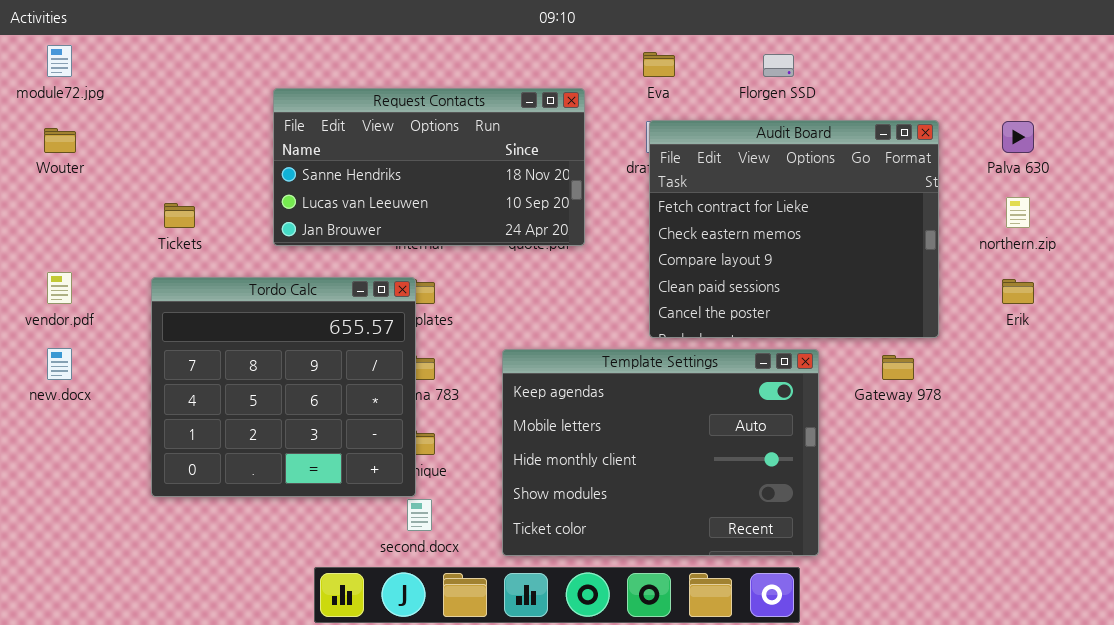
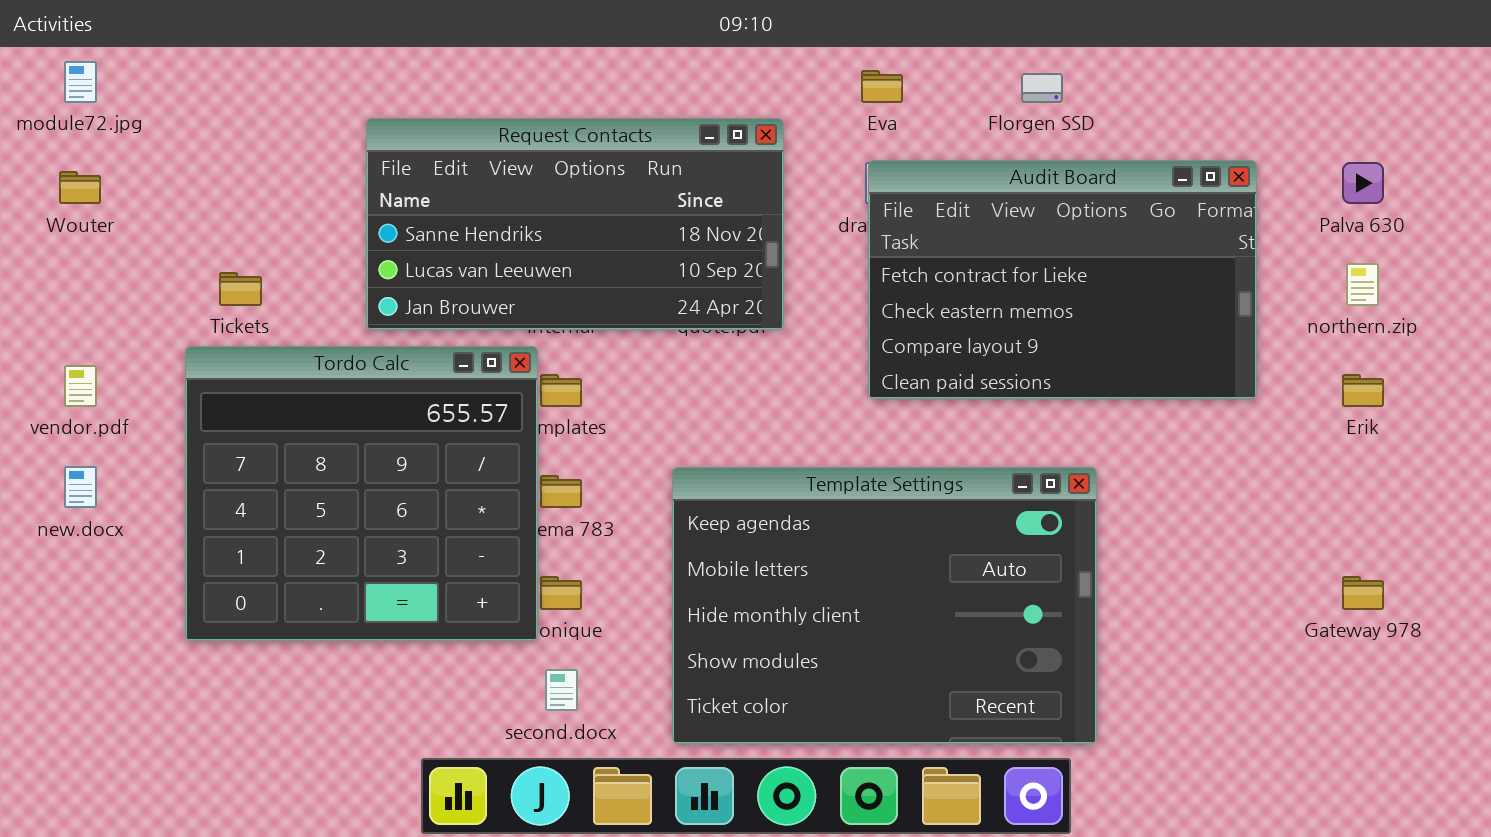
Audit Board: [649,120,939,338] -> [868,160,1257,399], resized
Tordo Calc: [151,277,416,497] -> [185,346,538,641], moved
Gateway 978: [882,355,914,380] -> [1342,576,1384,610], moved

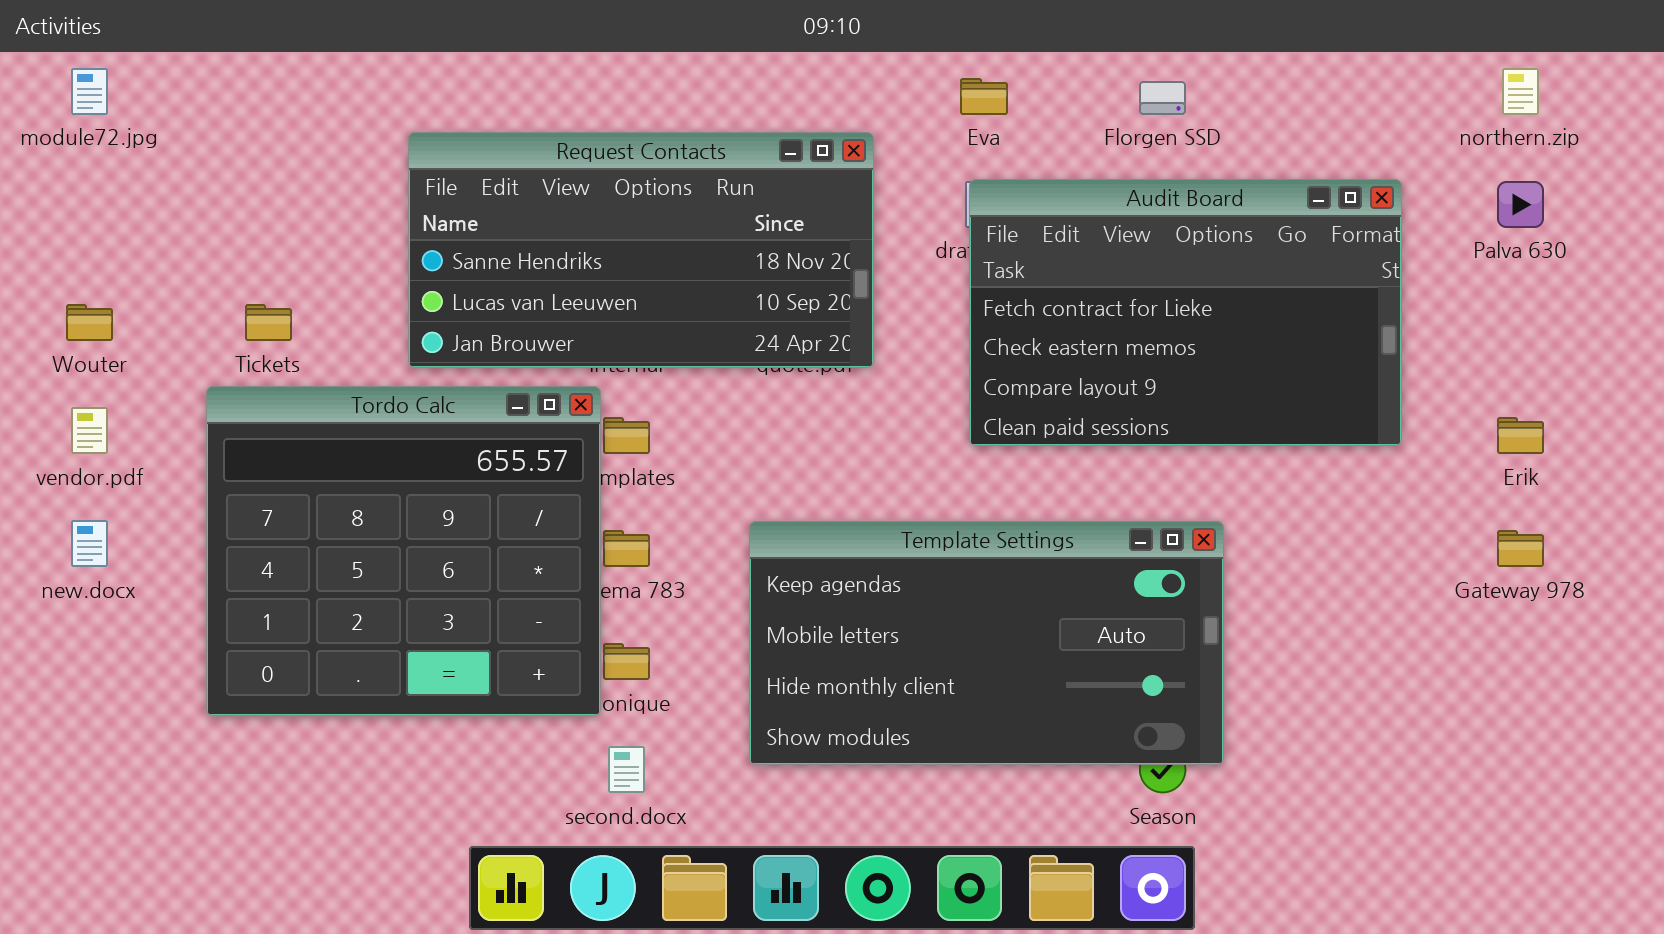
Wouter: [59,171,101,204] -> [66,304,113,341], moved
northern.zip: [1346,263,1379,306] -> [1502,68,1539,115], moved
Template Settings: [672,467,1097,744] -> [749,521,1224,765], resized
Gateway 978: [1342,576,1384,610] -> [1497,530,1544,567], moved

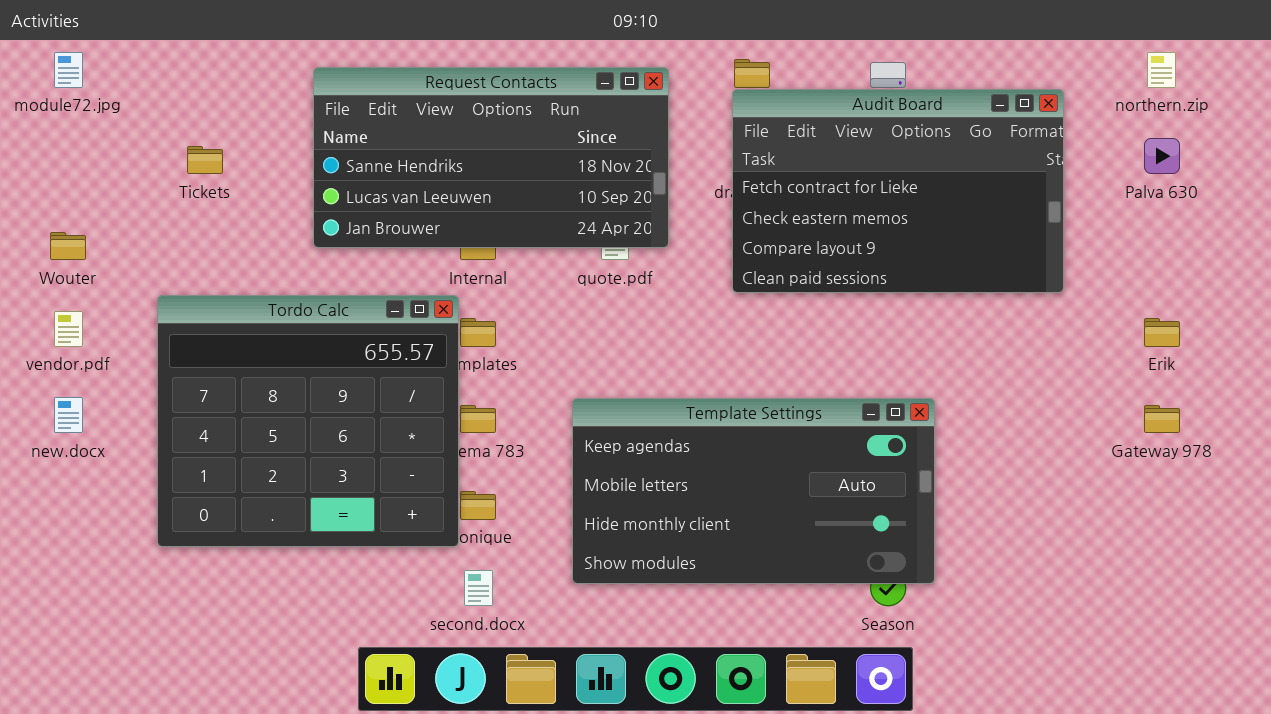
Request Contacts: [408,132,874,368] -> [313,67,669,248], moved
Audit Board: [969,179,1402,446] -> [732,89,1064,293], moved
Tickets: [245,304,292,341] -> [187,146,223,174], moved

